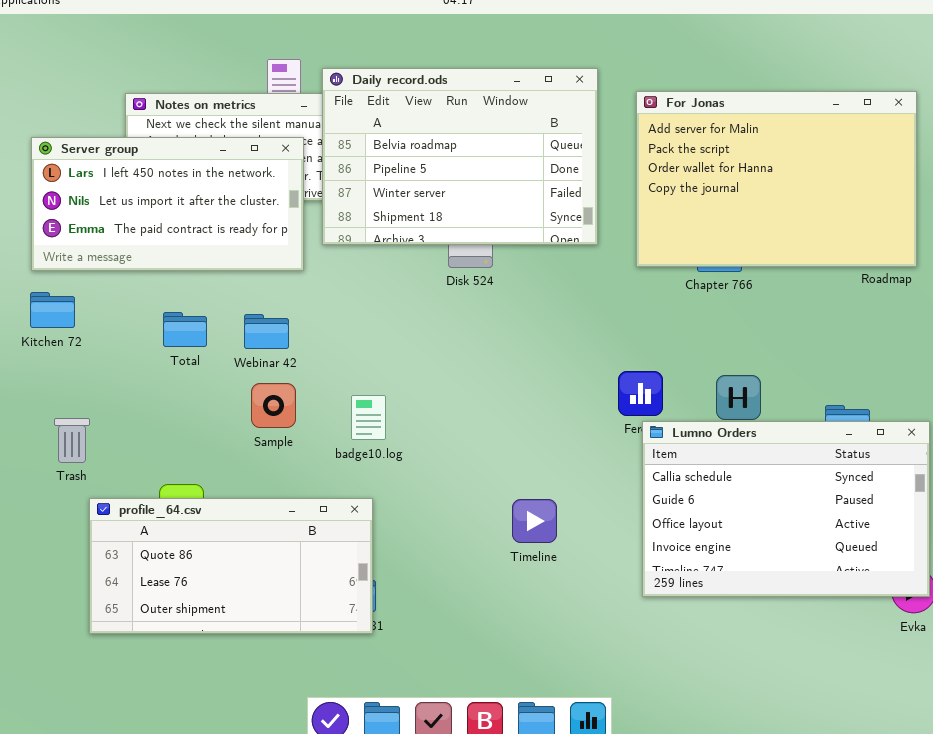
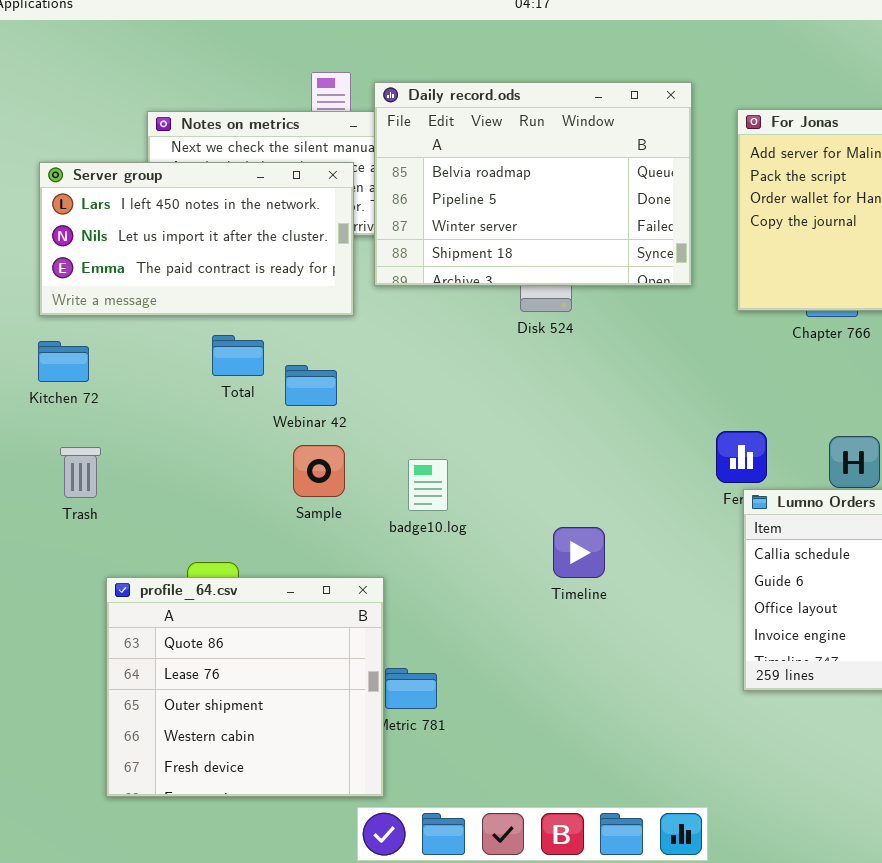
Total: [163,312,207,347] -> [212,335,264,376], moved
Trash: [54,418,90,463] -> [60,447,101,498], moved
profile_64.csv: [89,498,373,634] -> [106,577,384,797], resized
Timeline: [512,499,557,543] -> [553,527,605,578], moved

